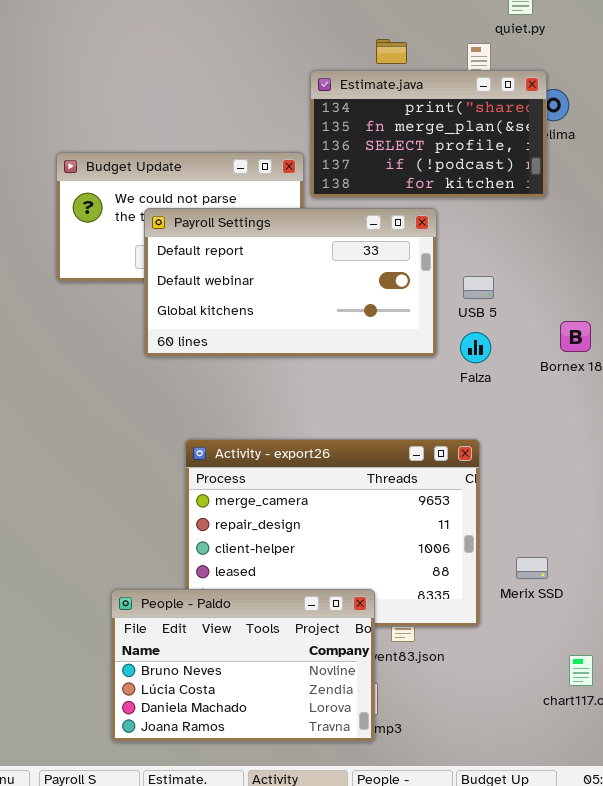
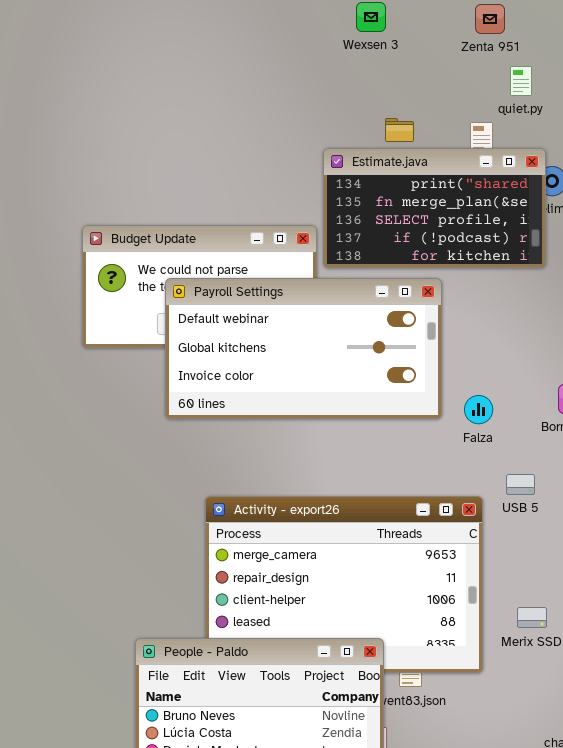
Payroll Settings: [144,208,437,357] -> [165,278,442,419], scrolled down 1 row
USB 5: [463,276,494,299] -> [506,474,535,495], moved

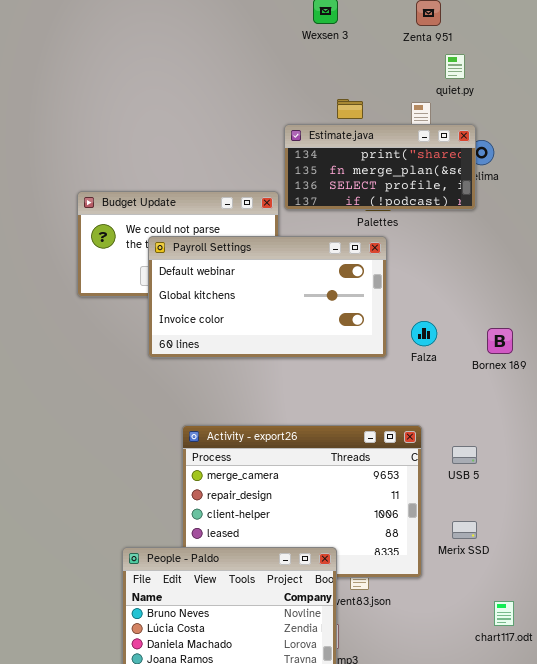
Estimate.java: [323,148,546,268] -> [284,124,476,210], resized
Falza: [464,395,493,424] -> [411,321,437,346], moved
USB 5: [506,474,535,495] -> [452,446,477,464], moved

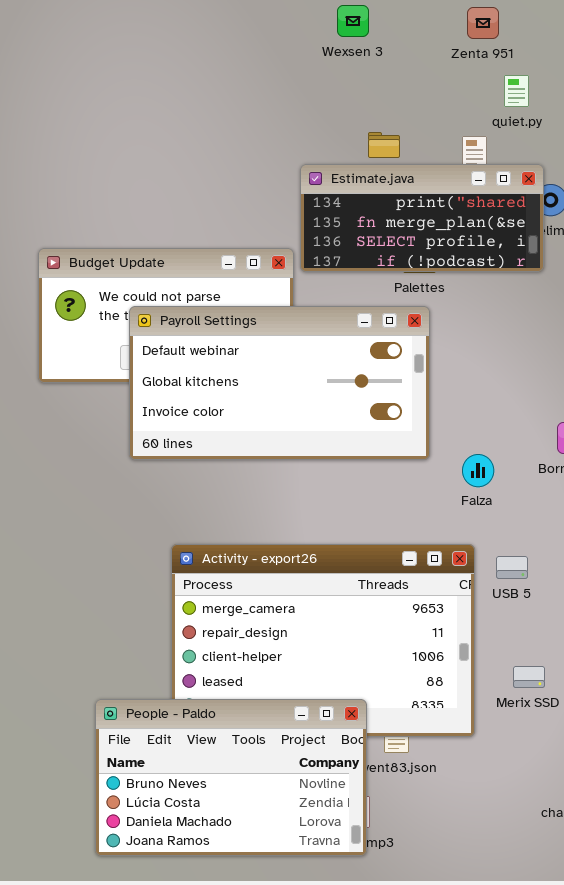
Falza: [411,321,437,346] -> [462,454,494,487], moved
USB 5: [452,446,477,464] -> [496,556,528,579], moved

